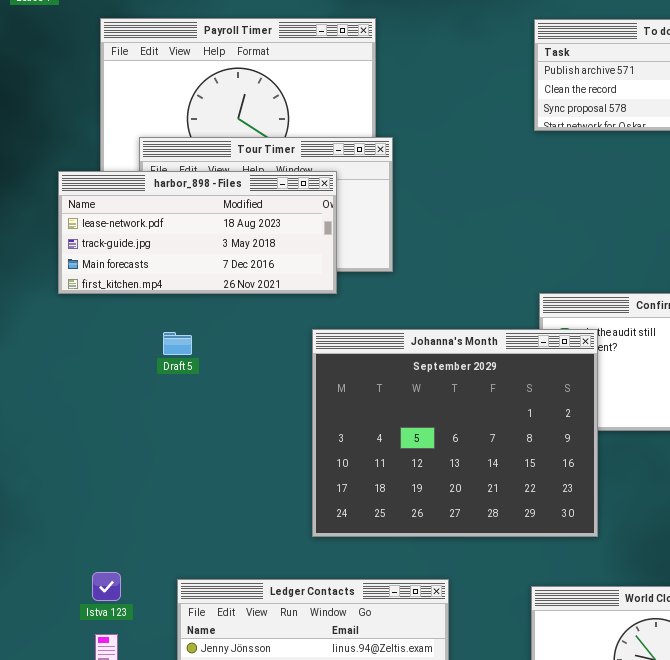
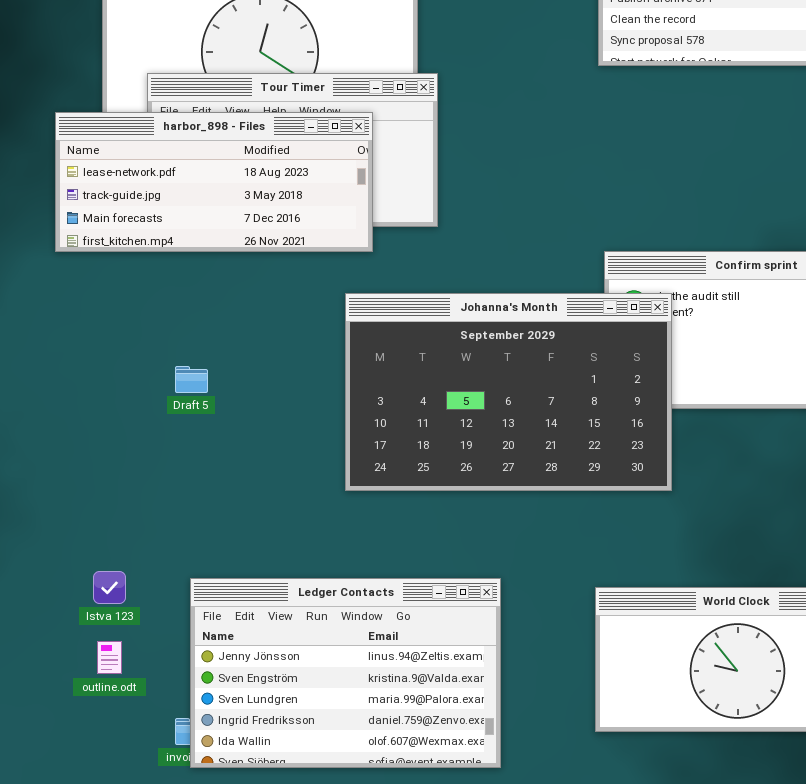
Johanna's Month: [312,329,598,537] -> [345,293,672,491], resized
Draft 5: [163,332,192,355] -> [175,366,208,393], moved

